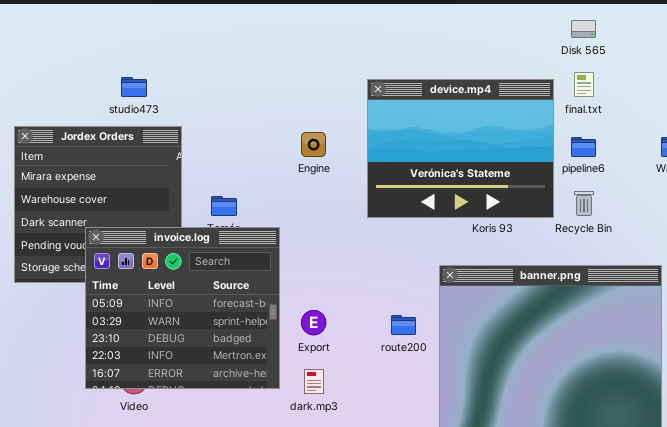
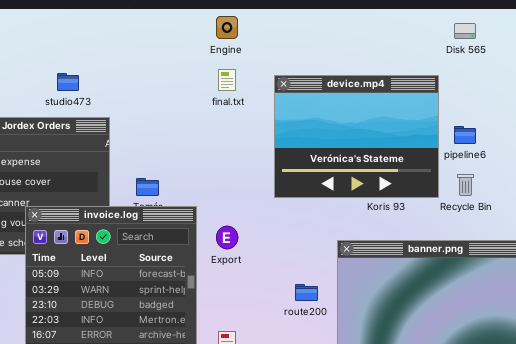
final.txt: [574,72,594,97] -> [218,69,236,91], moved
Engine: [301,132,326,157] -> [216,16,238,39], moved
Export: [301,310,326,335] -> [216,226,238,249], moved

